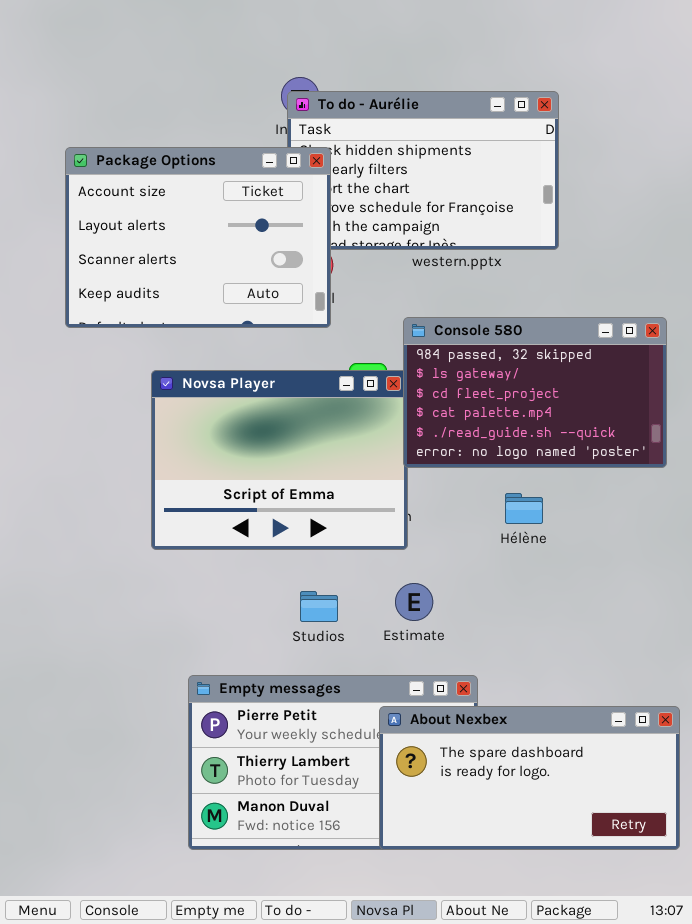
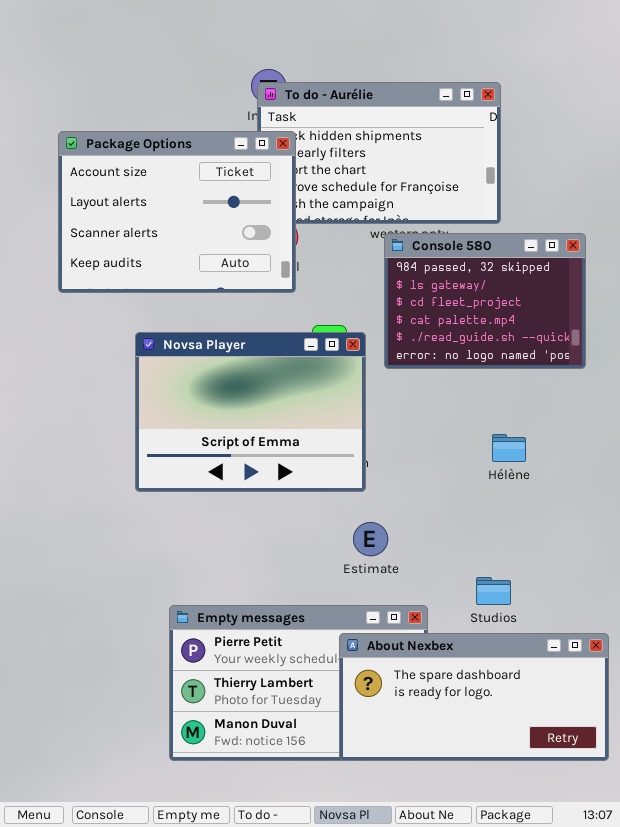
Console 580: [403,317,667,468] -> [384,233,586,369], moved, resized
Hélène: [505,493,543,524] -> [492,434,526,462], moved
Studios: [300,591,338,622] -> [476,577,511,605], moved

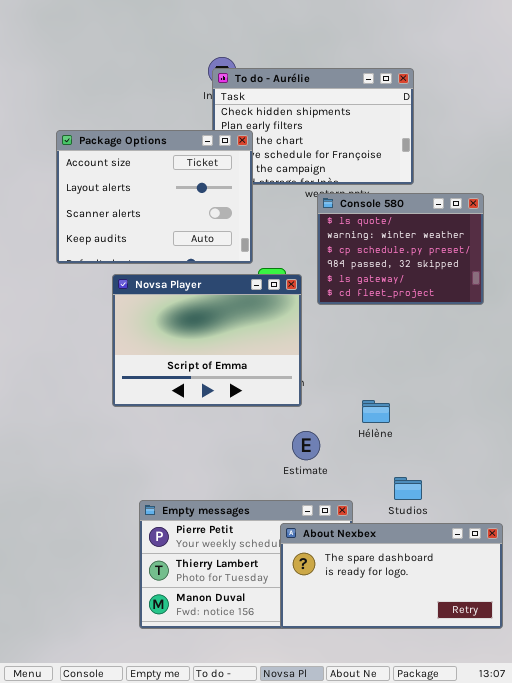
Package Options: [58,131,296,293] -> [56,130,253,264], moved
Console 580: [384,233,586,369] -> [317,193,484,305], scrolled up 3 rows
Hélène: [492,434,526,462] -> [362,400,390,423], moved

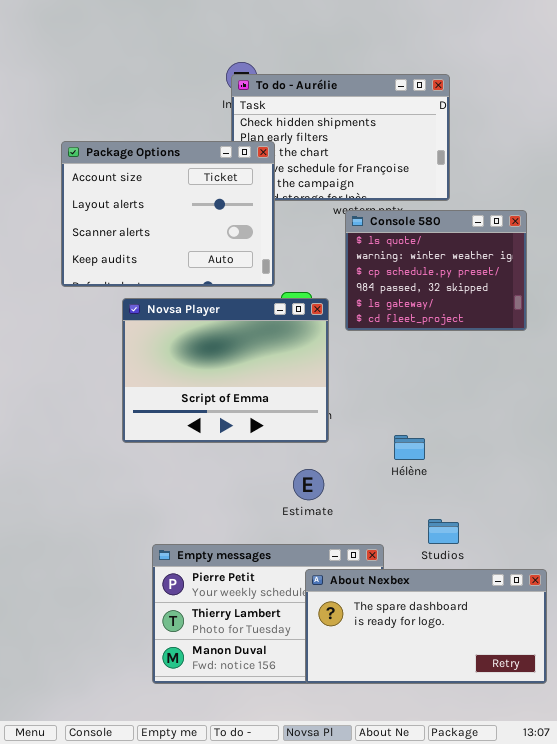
Estimate: [292,431,320,460] -> [293,469,324,500], moved

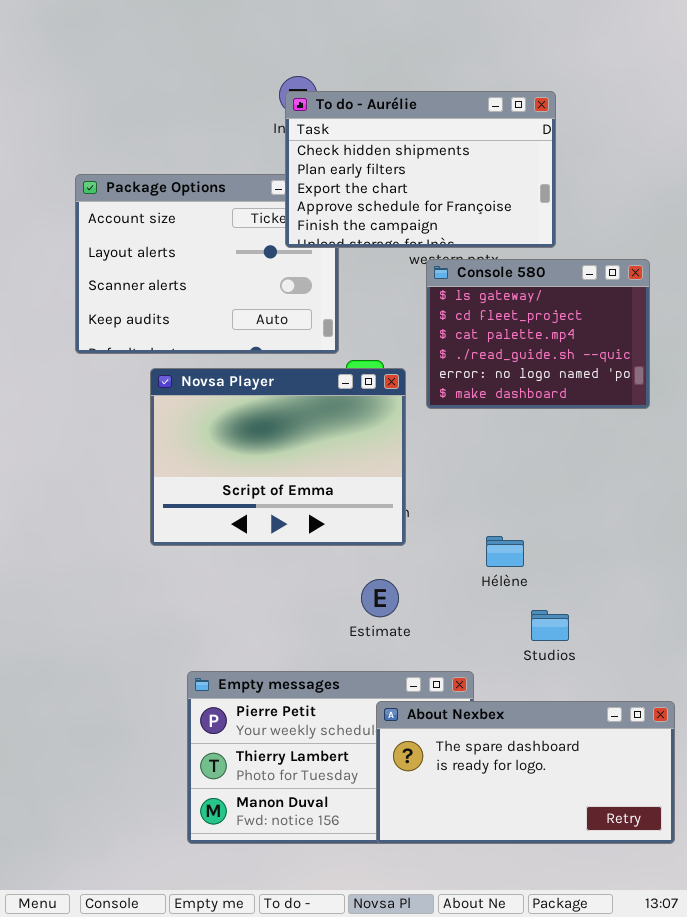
To do - Aurélie: [231,74,450,201] -> [285,91,556,248], raised
Console 580: [345,210,527,331] -> [426,259,650,409], scrolled down 4 rows
Studios: [428,519,459,544] -> [531,610,569,641], moved

